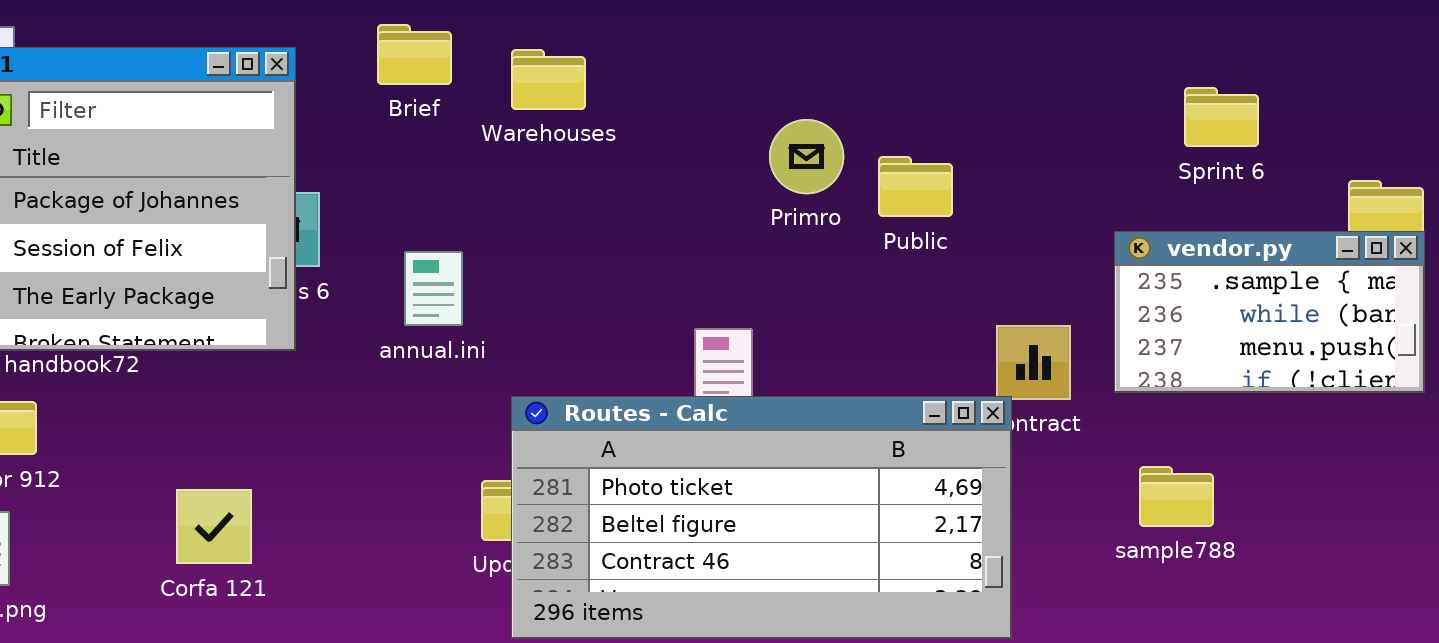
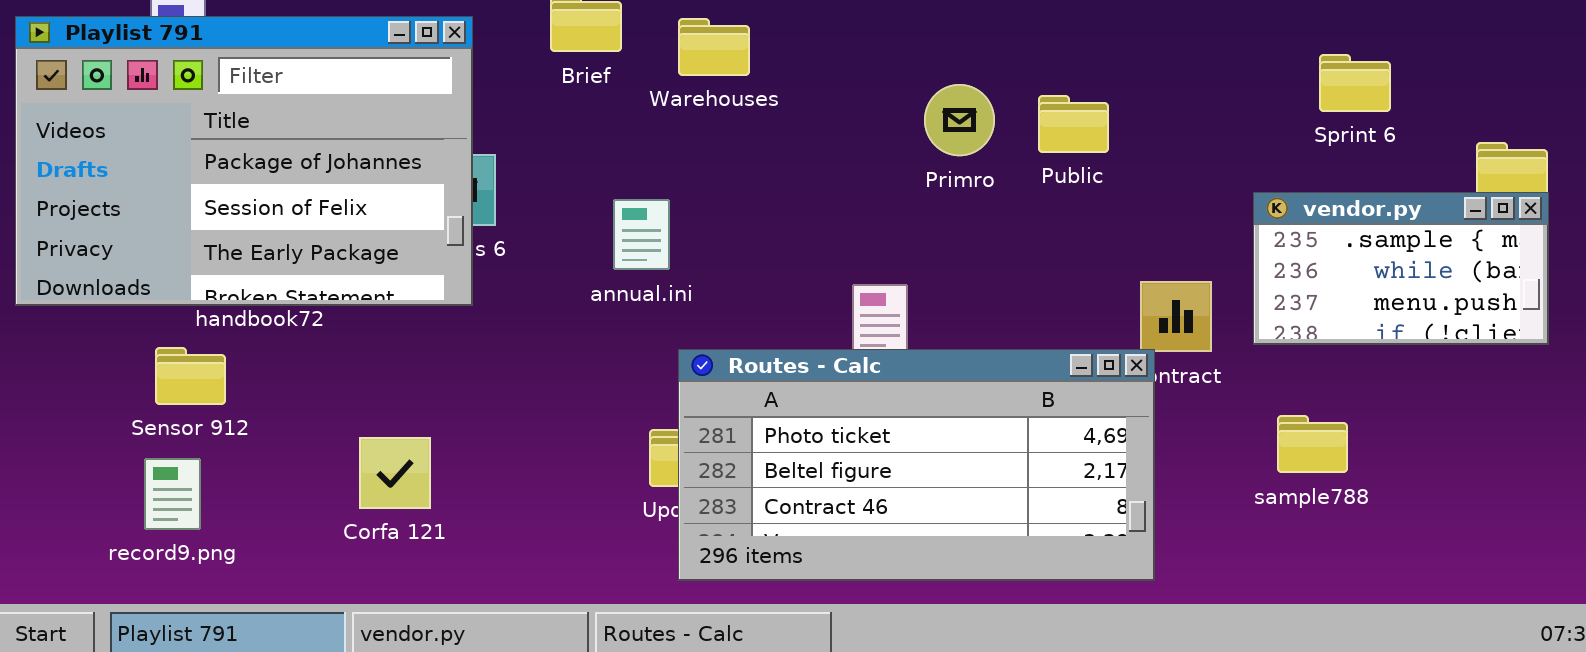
Public: [878,156,953,217] -> [1038,95,1109,153], moved
annual.ini: [404,251,463,326] -> [613,199,670,270], moved

